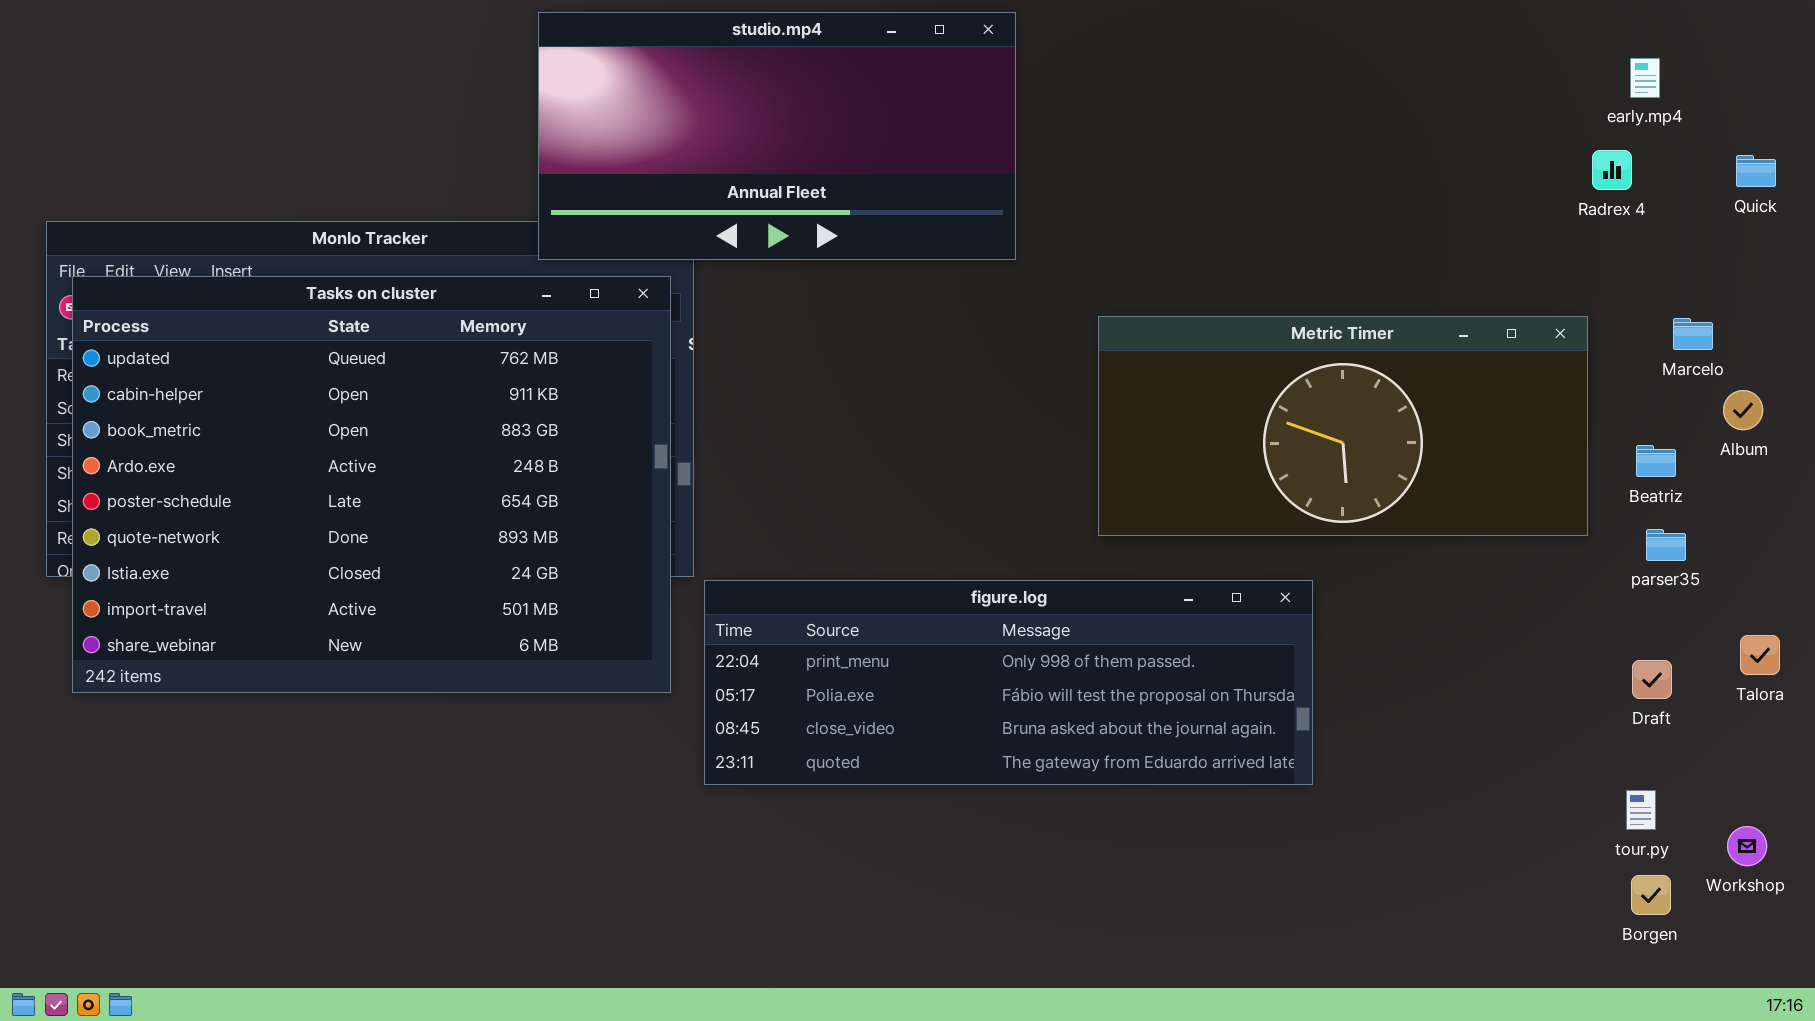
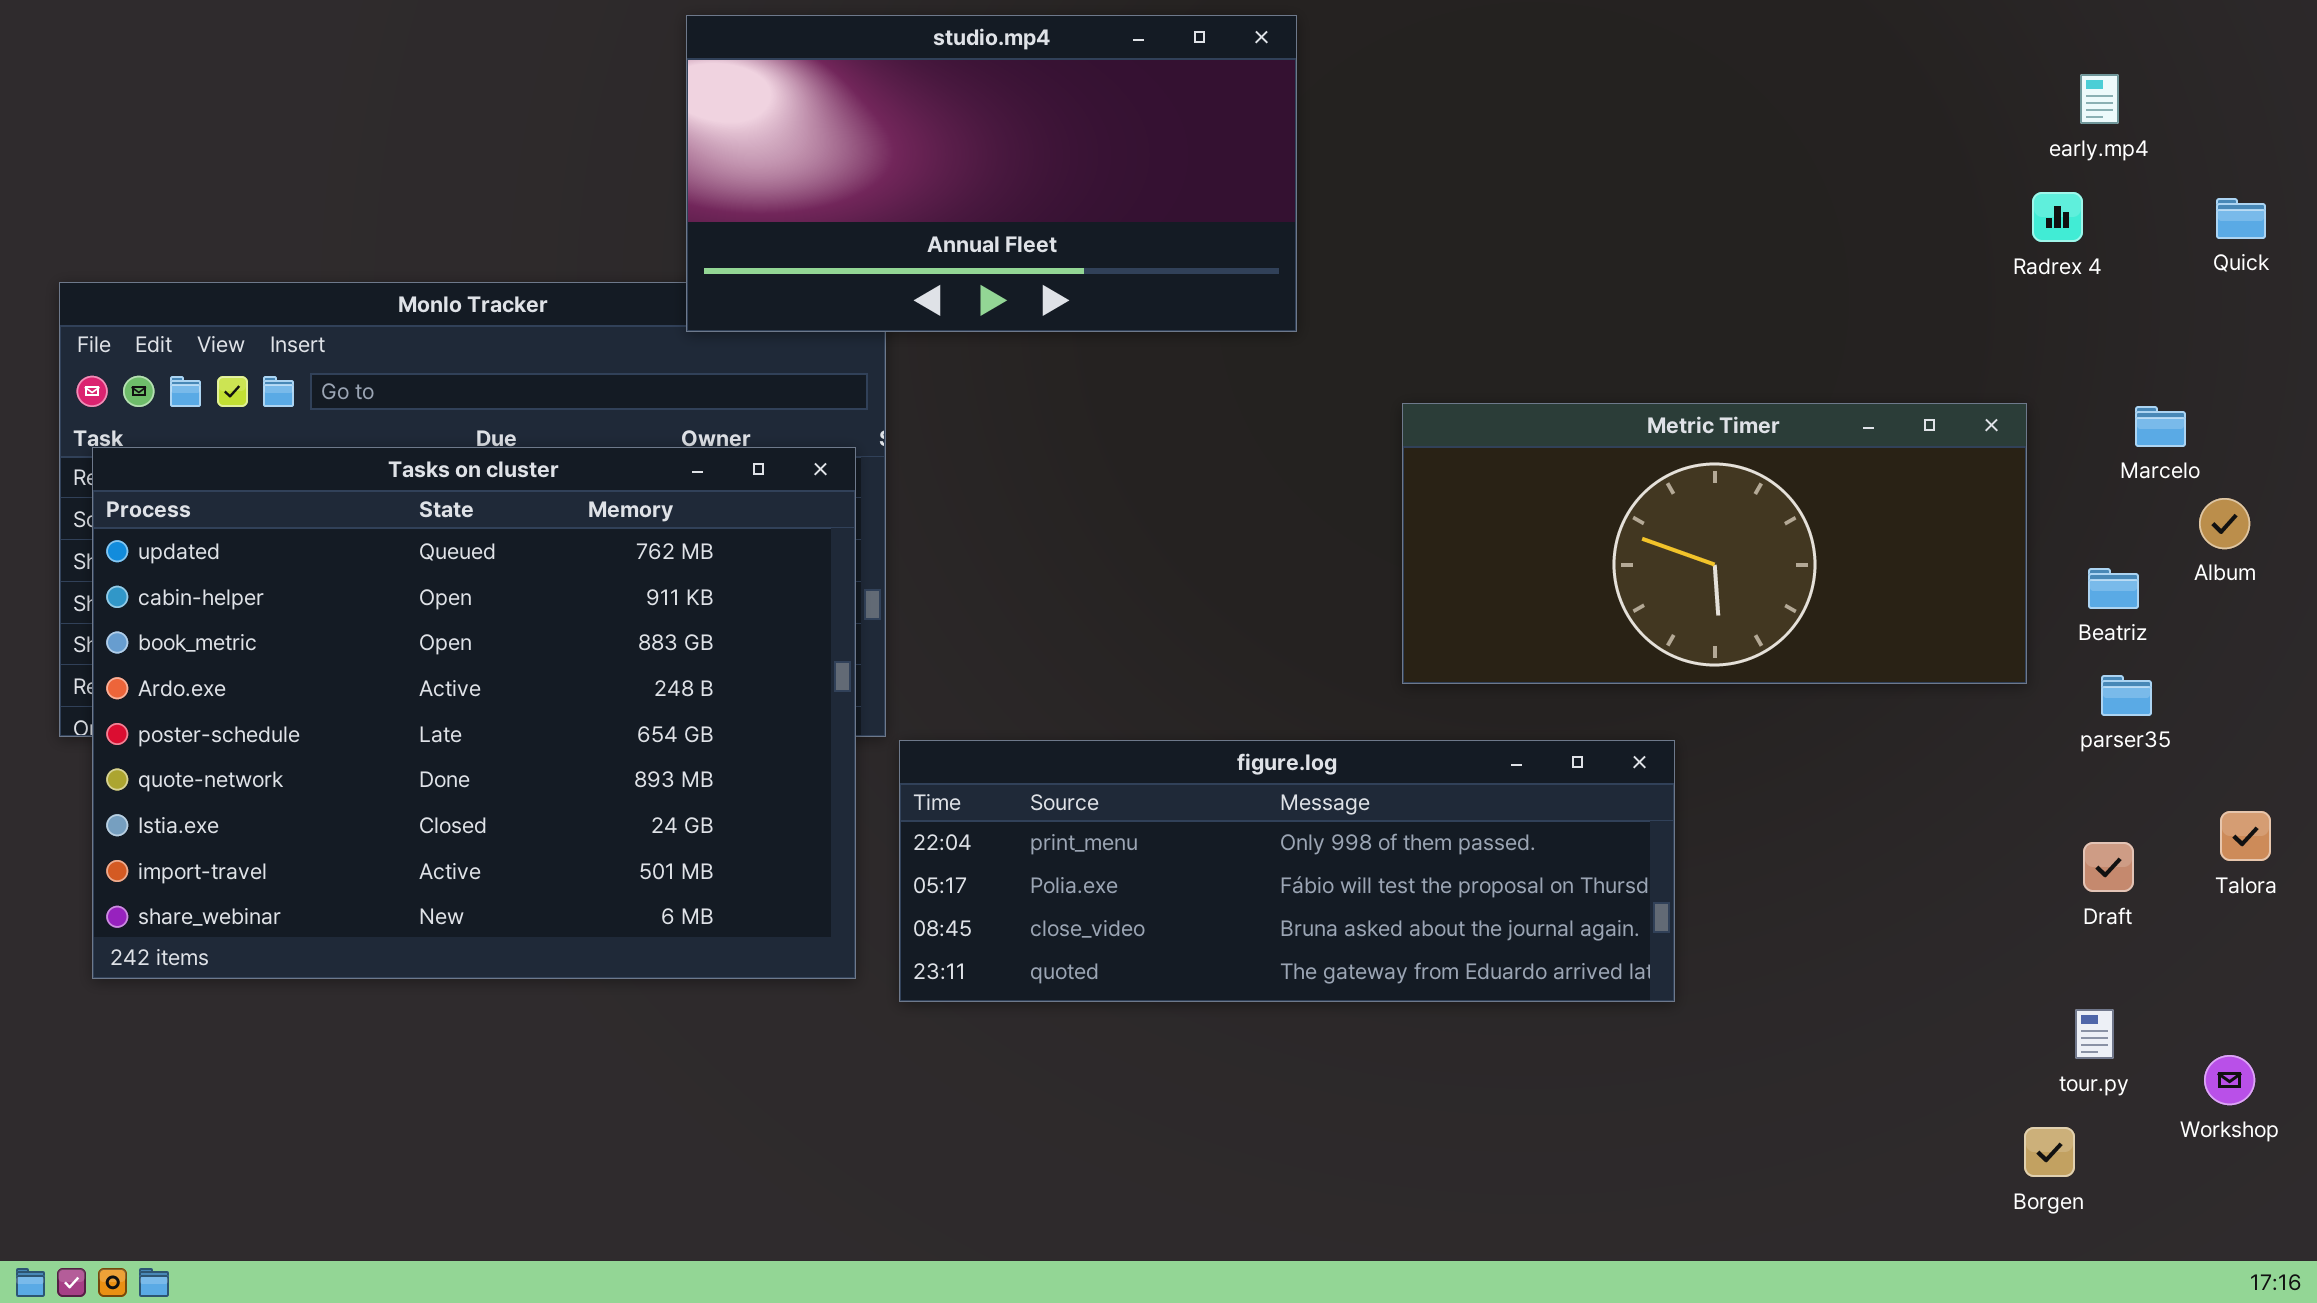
Tasks on cluster: [72,276,671,693] -> [92,447,856,979], moved
Borgen: [1631,875,1671,915] -> [2024,1127,2075,1177], moved

